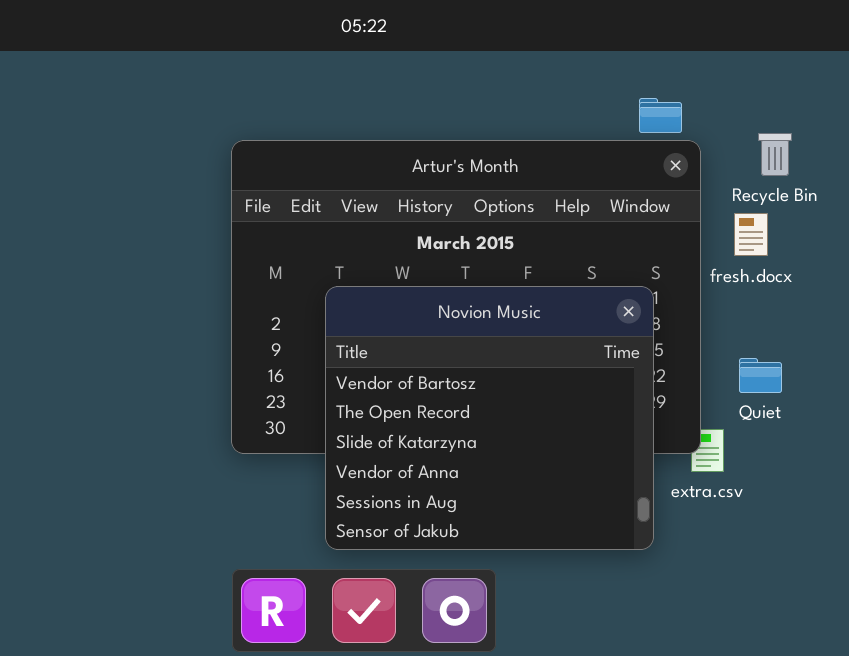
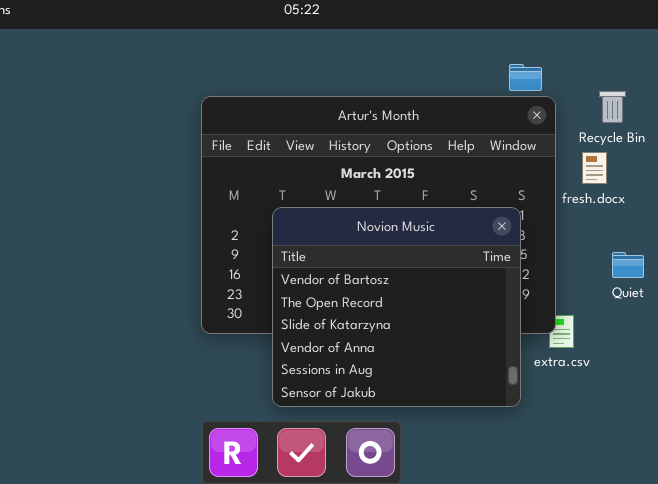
Quiet: [739,358,782,393] -> [612,252,644,278], moved

